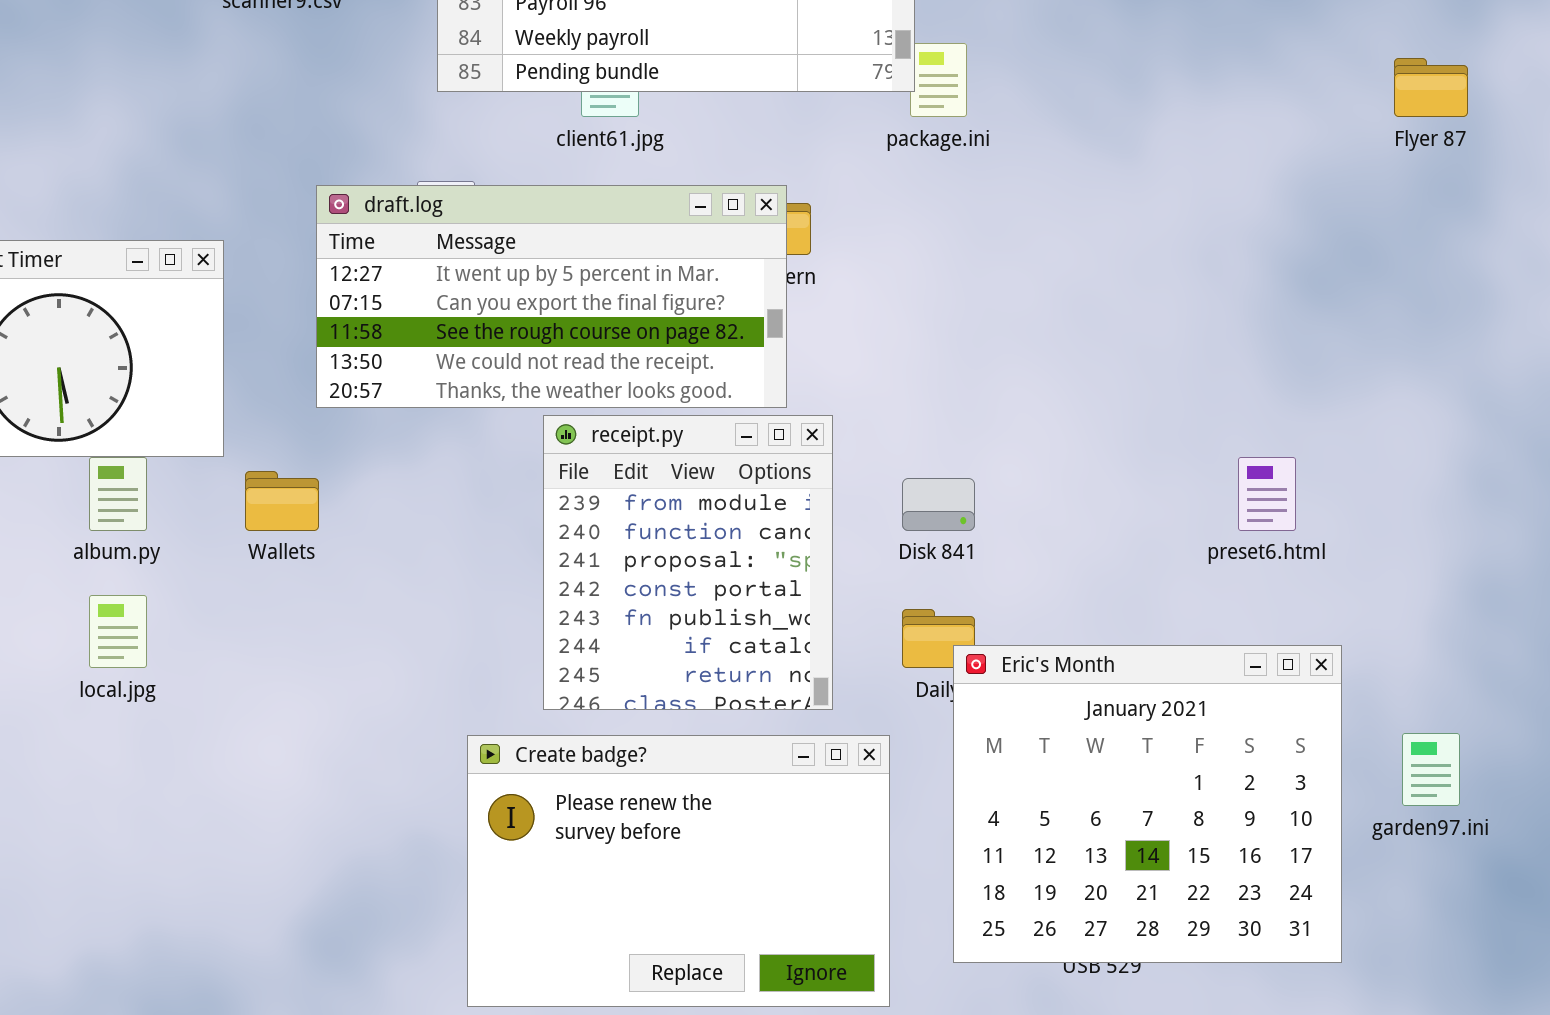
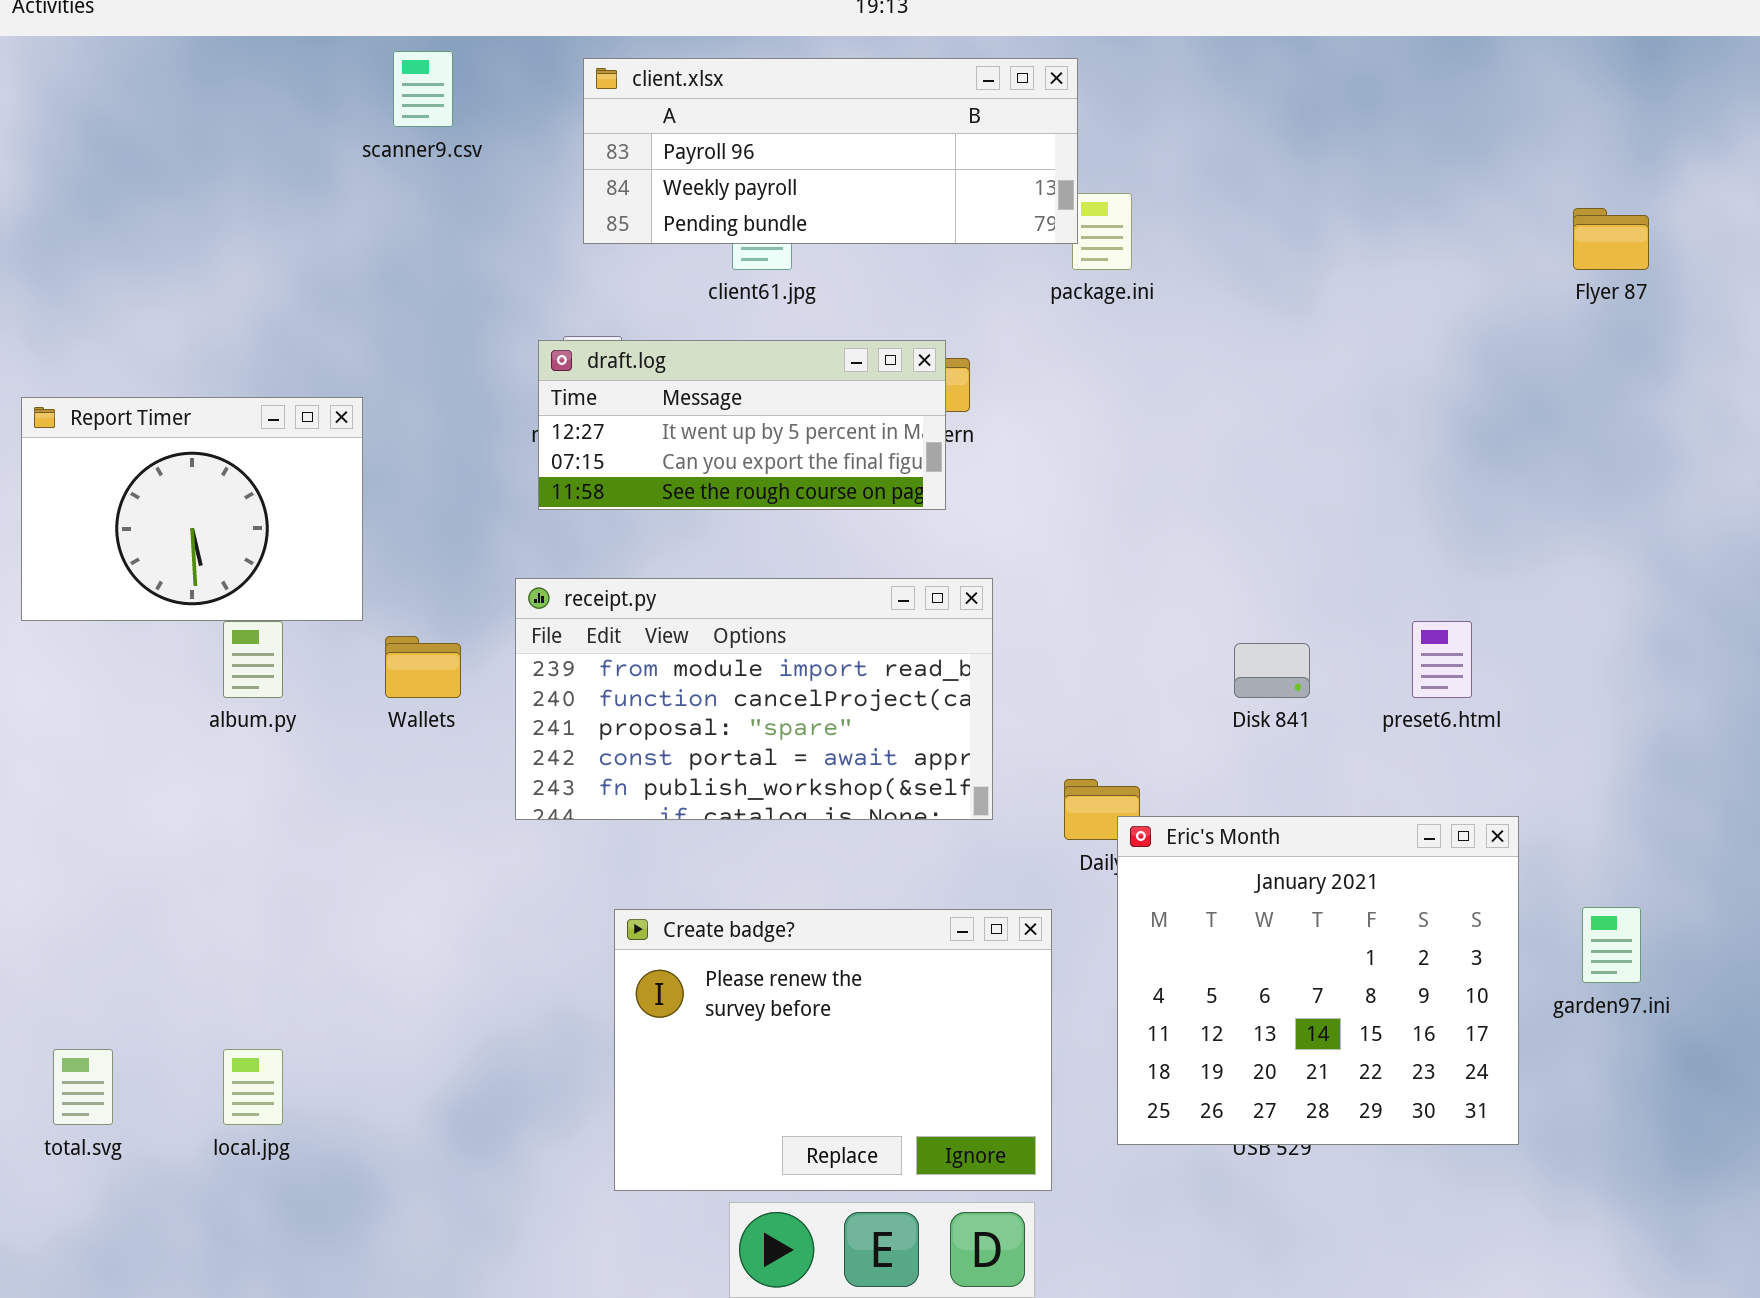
draft.log: [316,185,787,408] -> [538,340,946,510], resized
receipt.py: [543,415,833,710] -> [515,578,993,820], resized
Disk 841: [902,478,975,531] -> [1234,643,1310,698], moved
local.jpg: [89,595,147,668] -> [223,1049,283,1125], moved

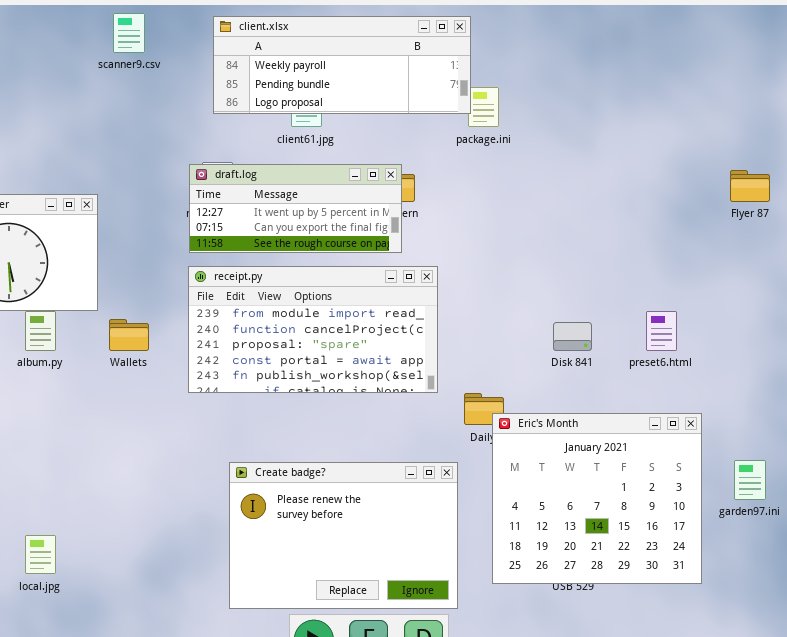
client.xlsx: [583,58,1078,244] -> [213,16,471,114], scrolled down 1 row
Flyer 87: [1573,208,1649,270] -> [730,170,770,202], moved
receipt.py: [515,578,993,820] -> [188,266,438,393], moved

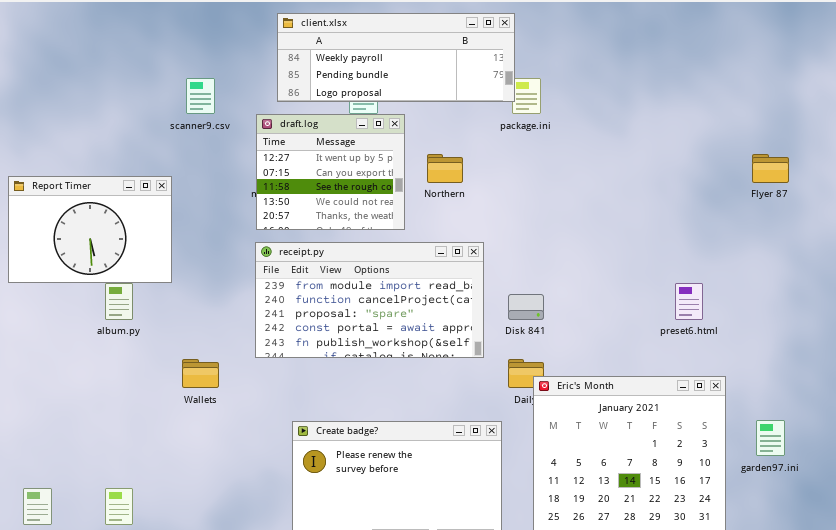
scanner9.csv: [113,13,145,53] -> [186,78,215,114], moved
draft.log: [189,164,402,253] -> [256,114,405,230], resized
Wallets: [109,319,149,351] -> [182,359,219,388], moved
Disk 841: [553,322,592,351] -> [508,294,544,320], moved

